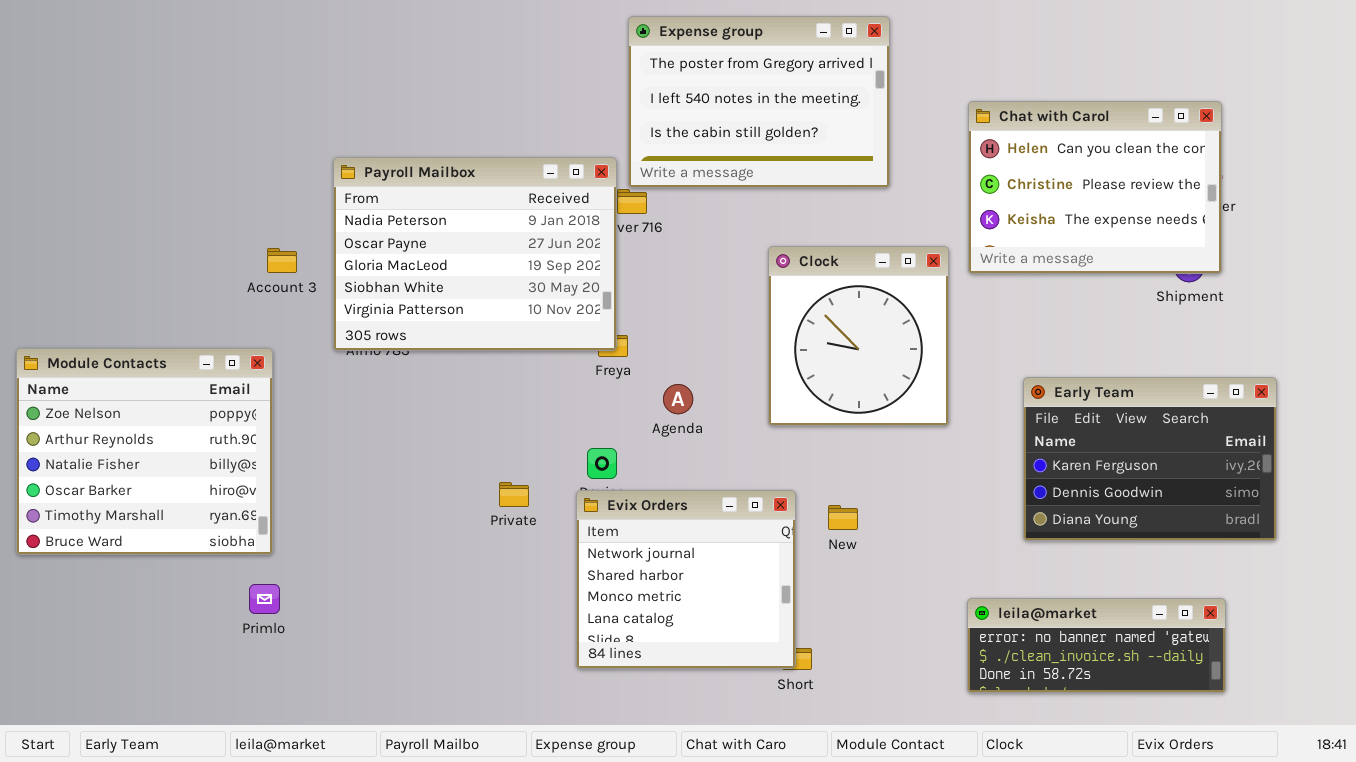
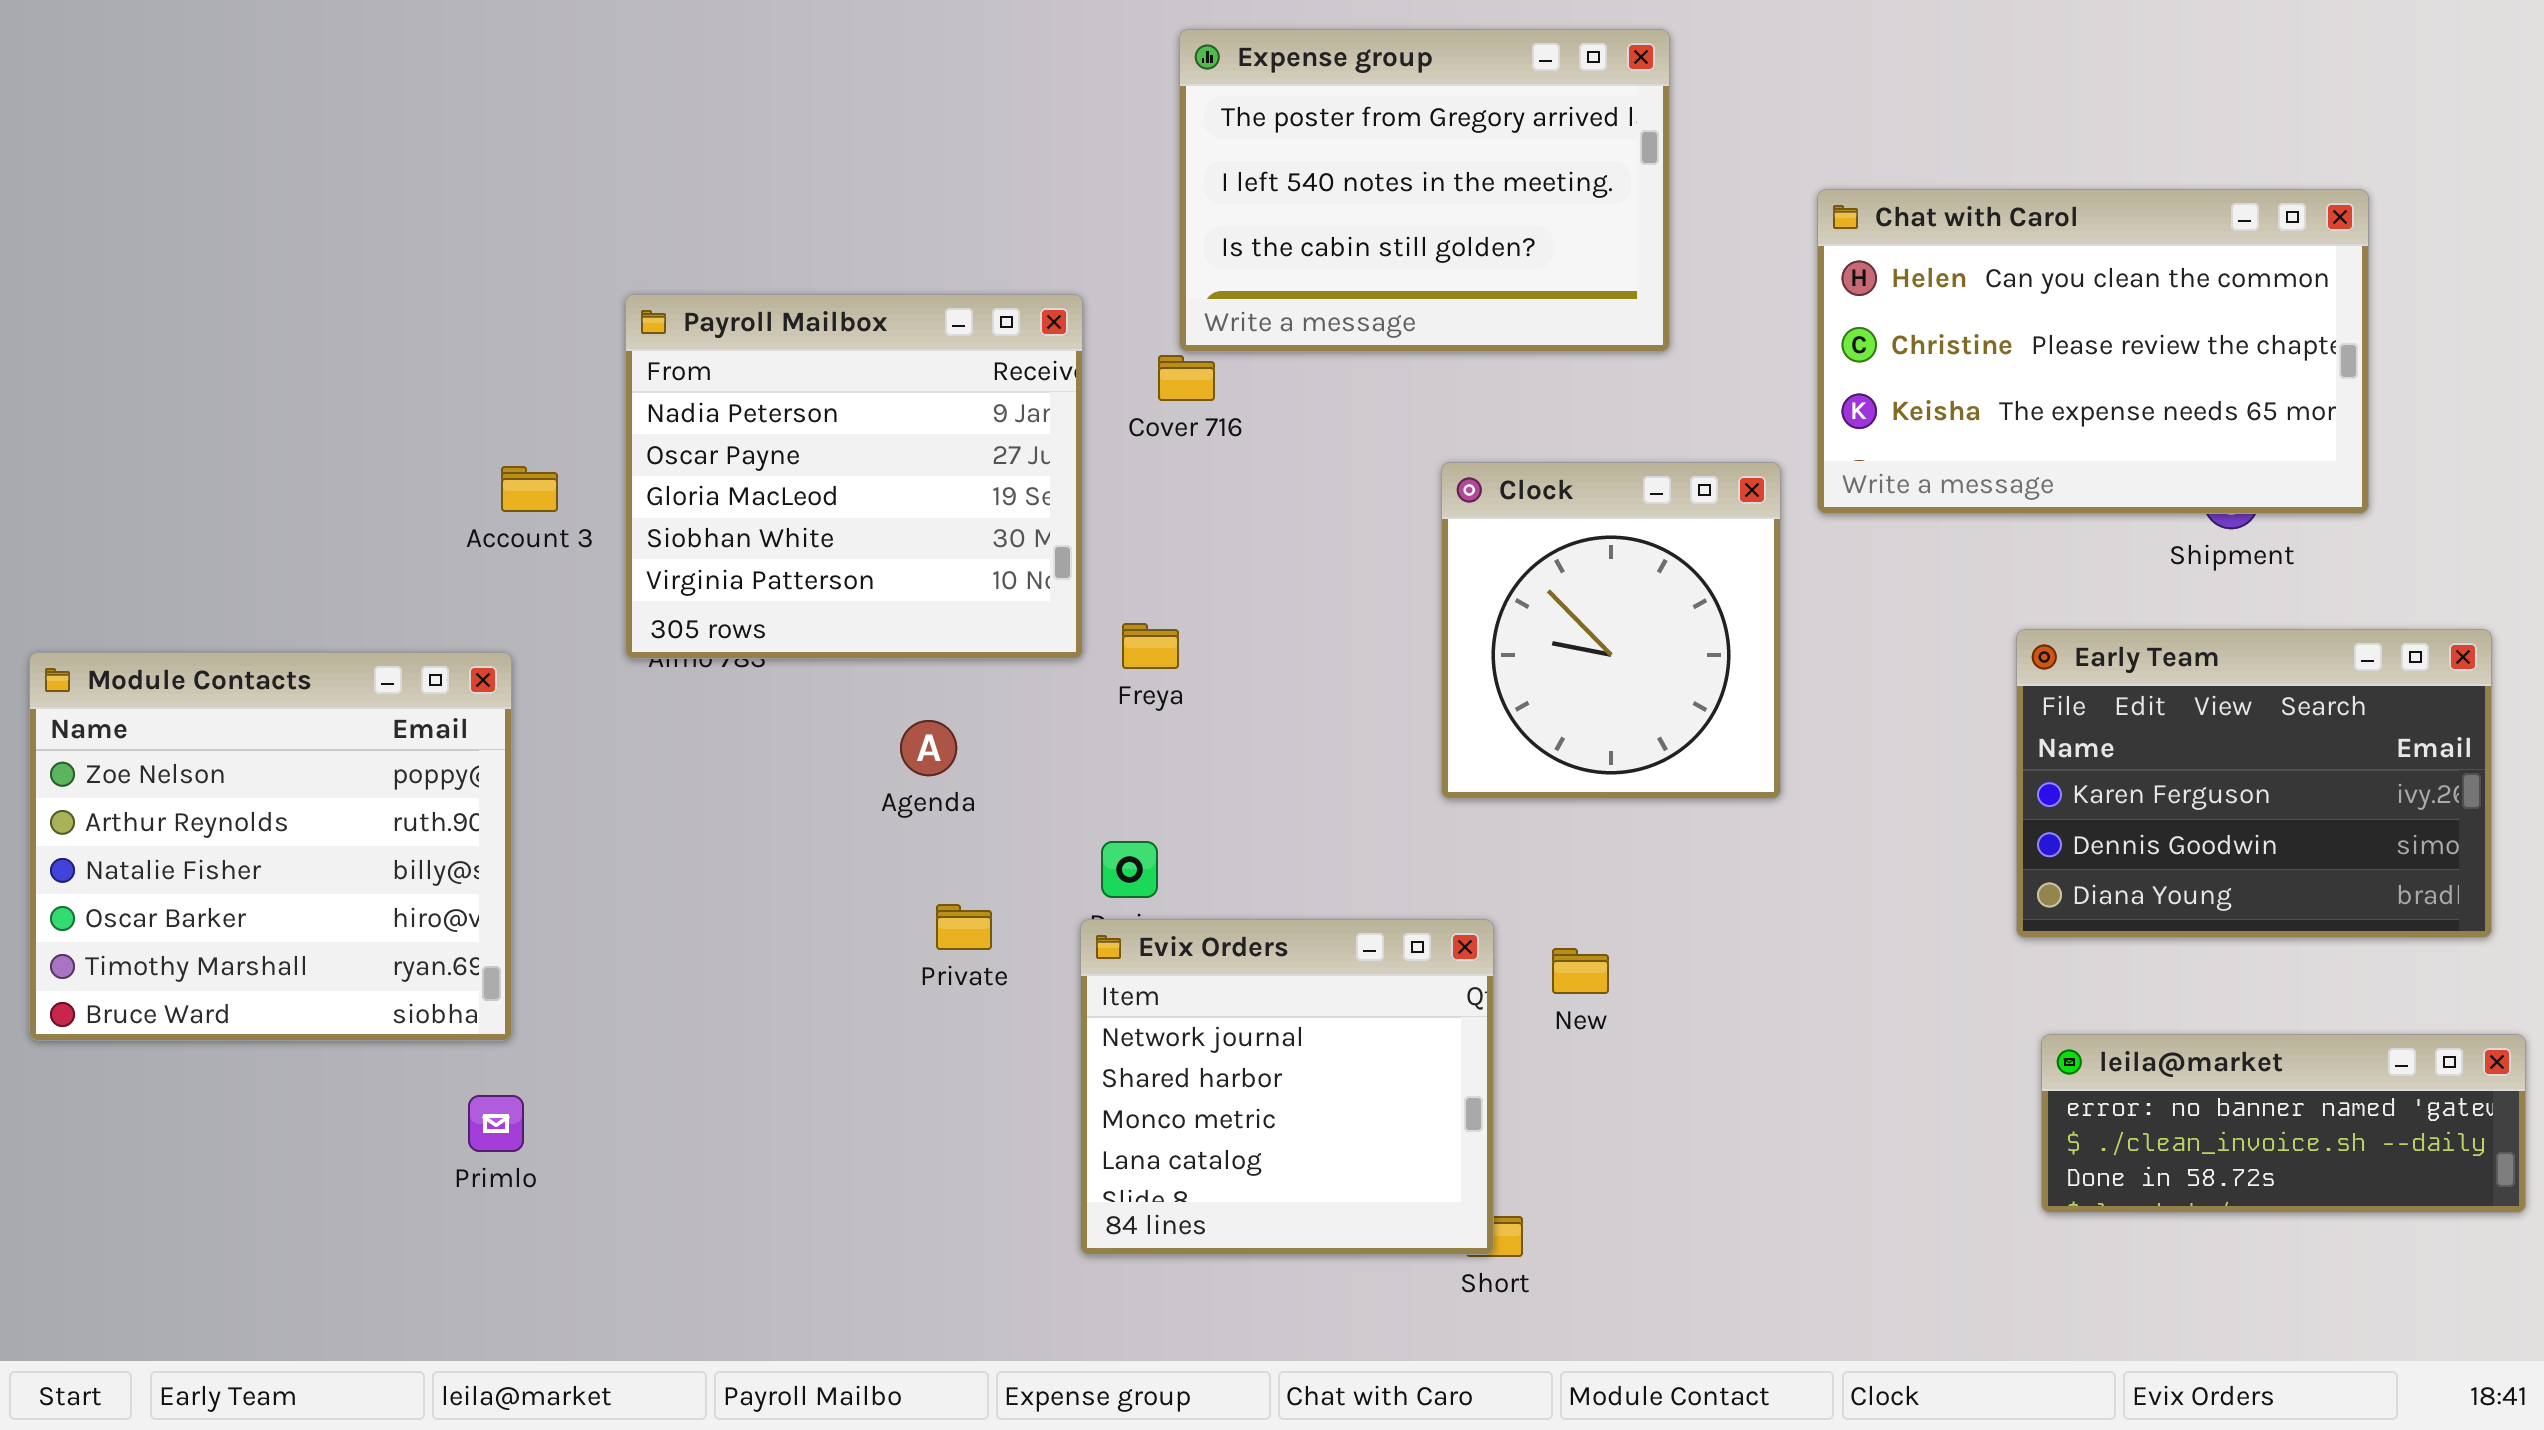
Chat with Carol: [968,101,1222,274] -> [1817,189,2369,514], resized
Payroll Mailbox: [333,157,617,351] -> [625,294,1083,659], resized
Early Team: [1023,377,1277,541] -> [2016,629,2492,938], moved
Agenda: [663,384,693,414] -> [900,720,957,776], moved
leila@market: [967,598,1226,693] -> [2041,1034,2526,1213], moved

